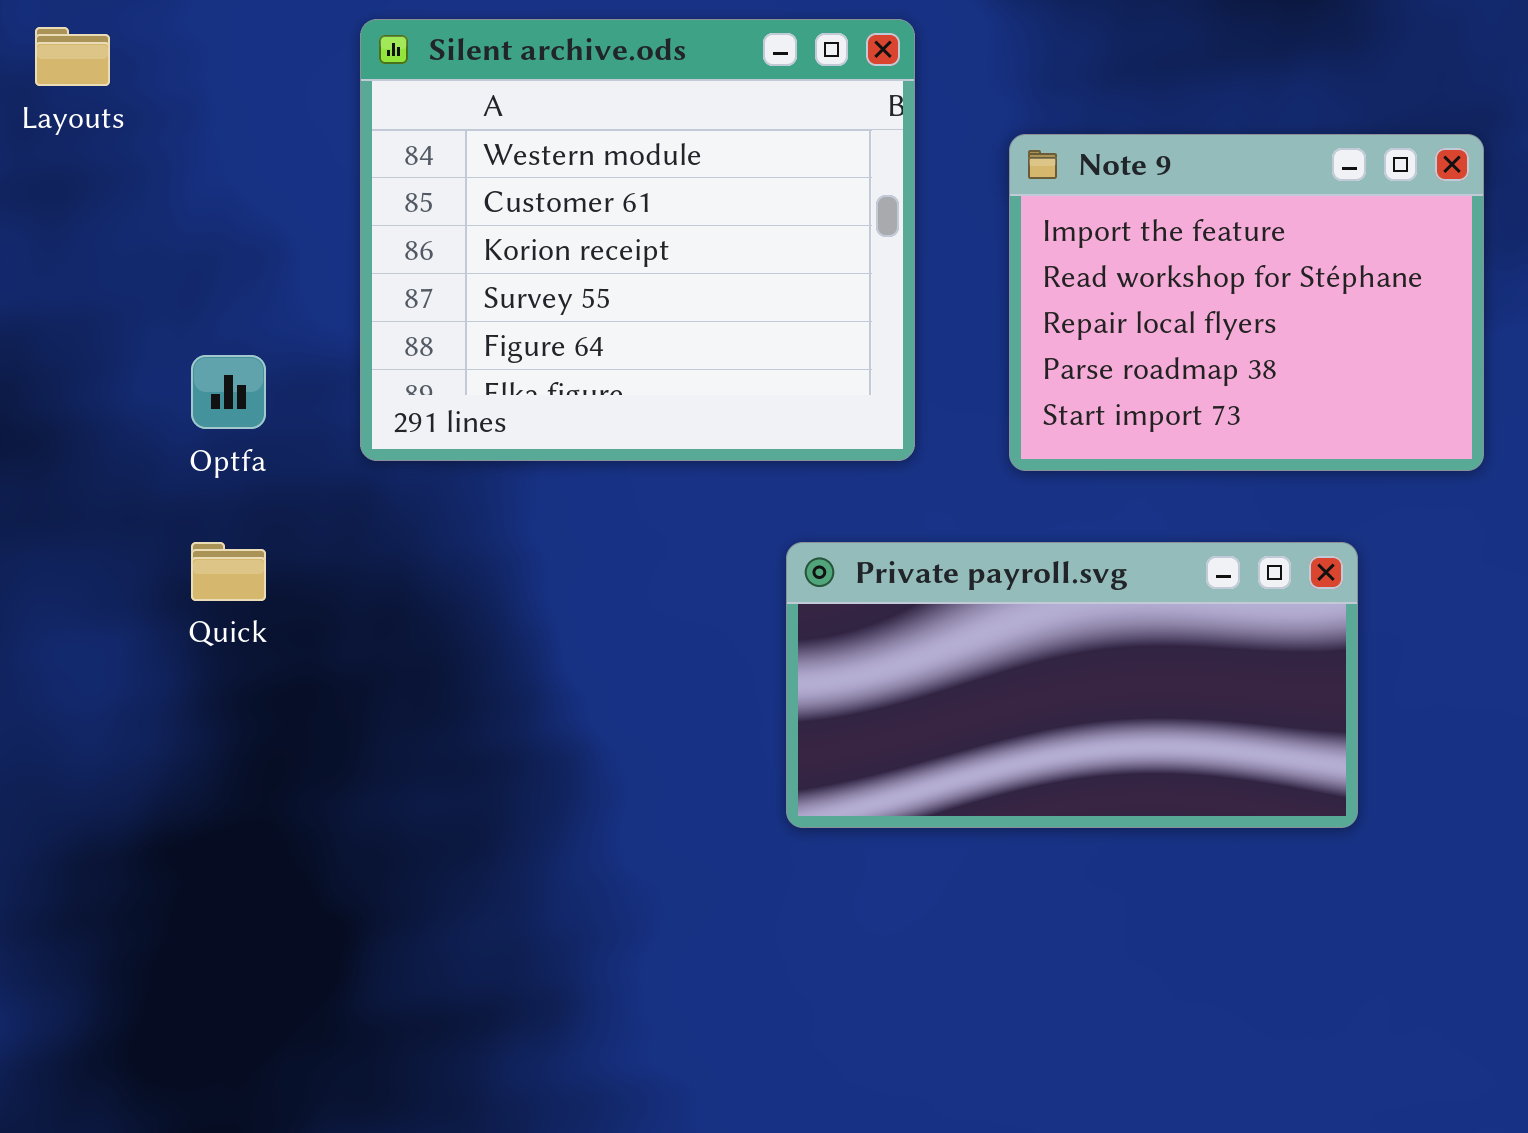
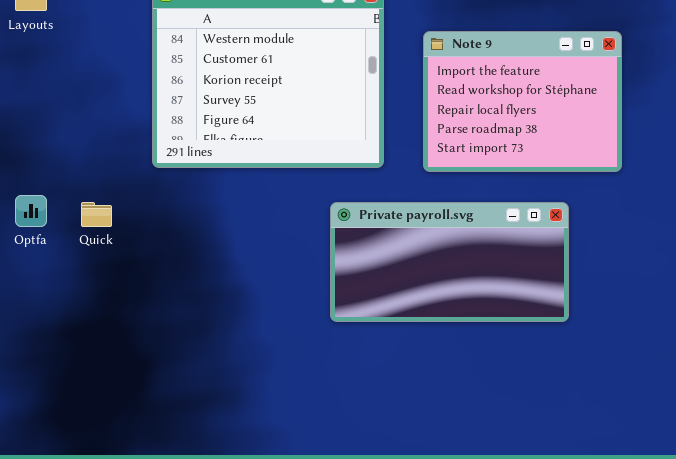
Optfa: [191,355,266,429] -> [15,195,47,227], moved

